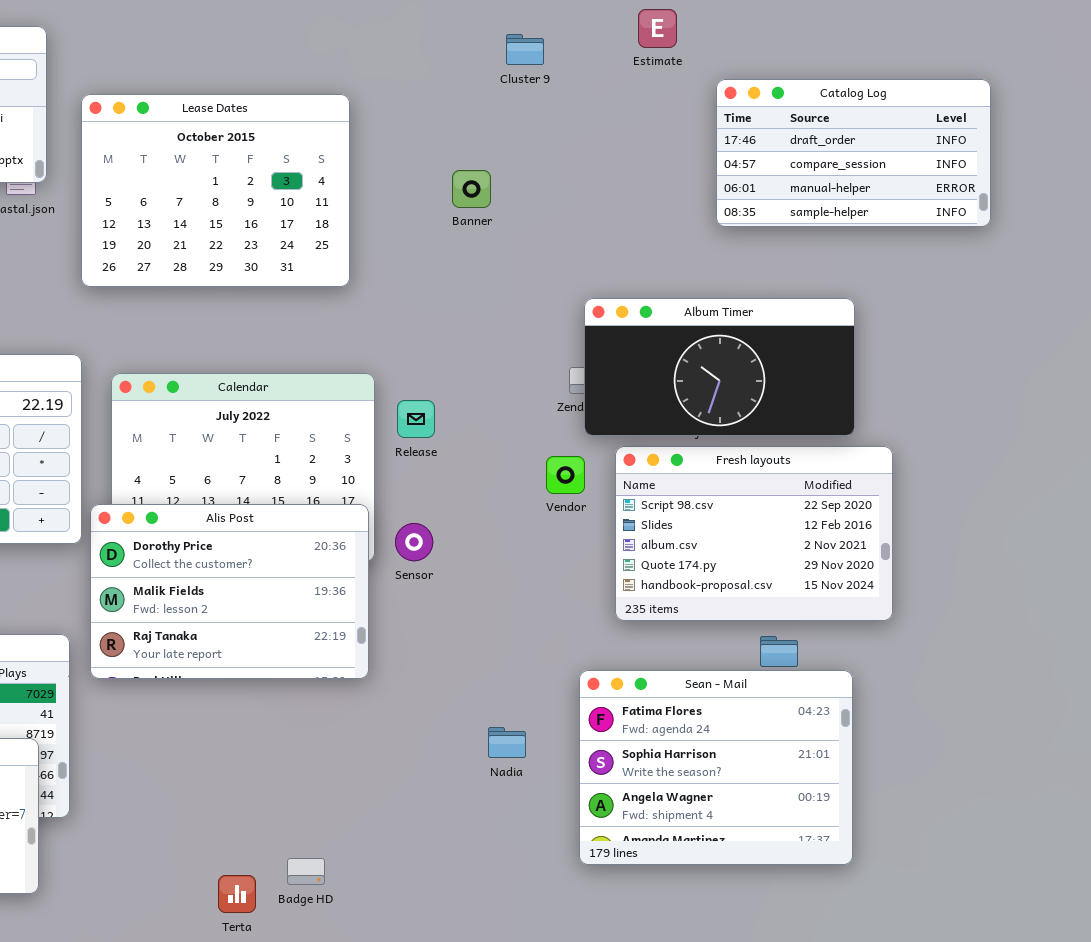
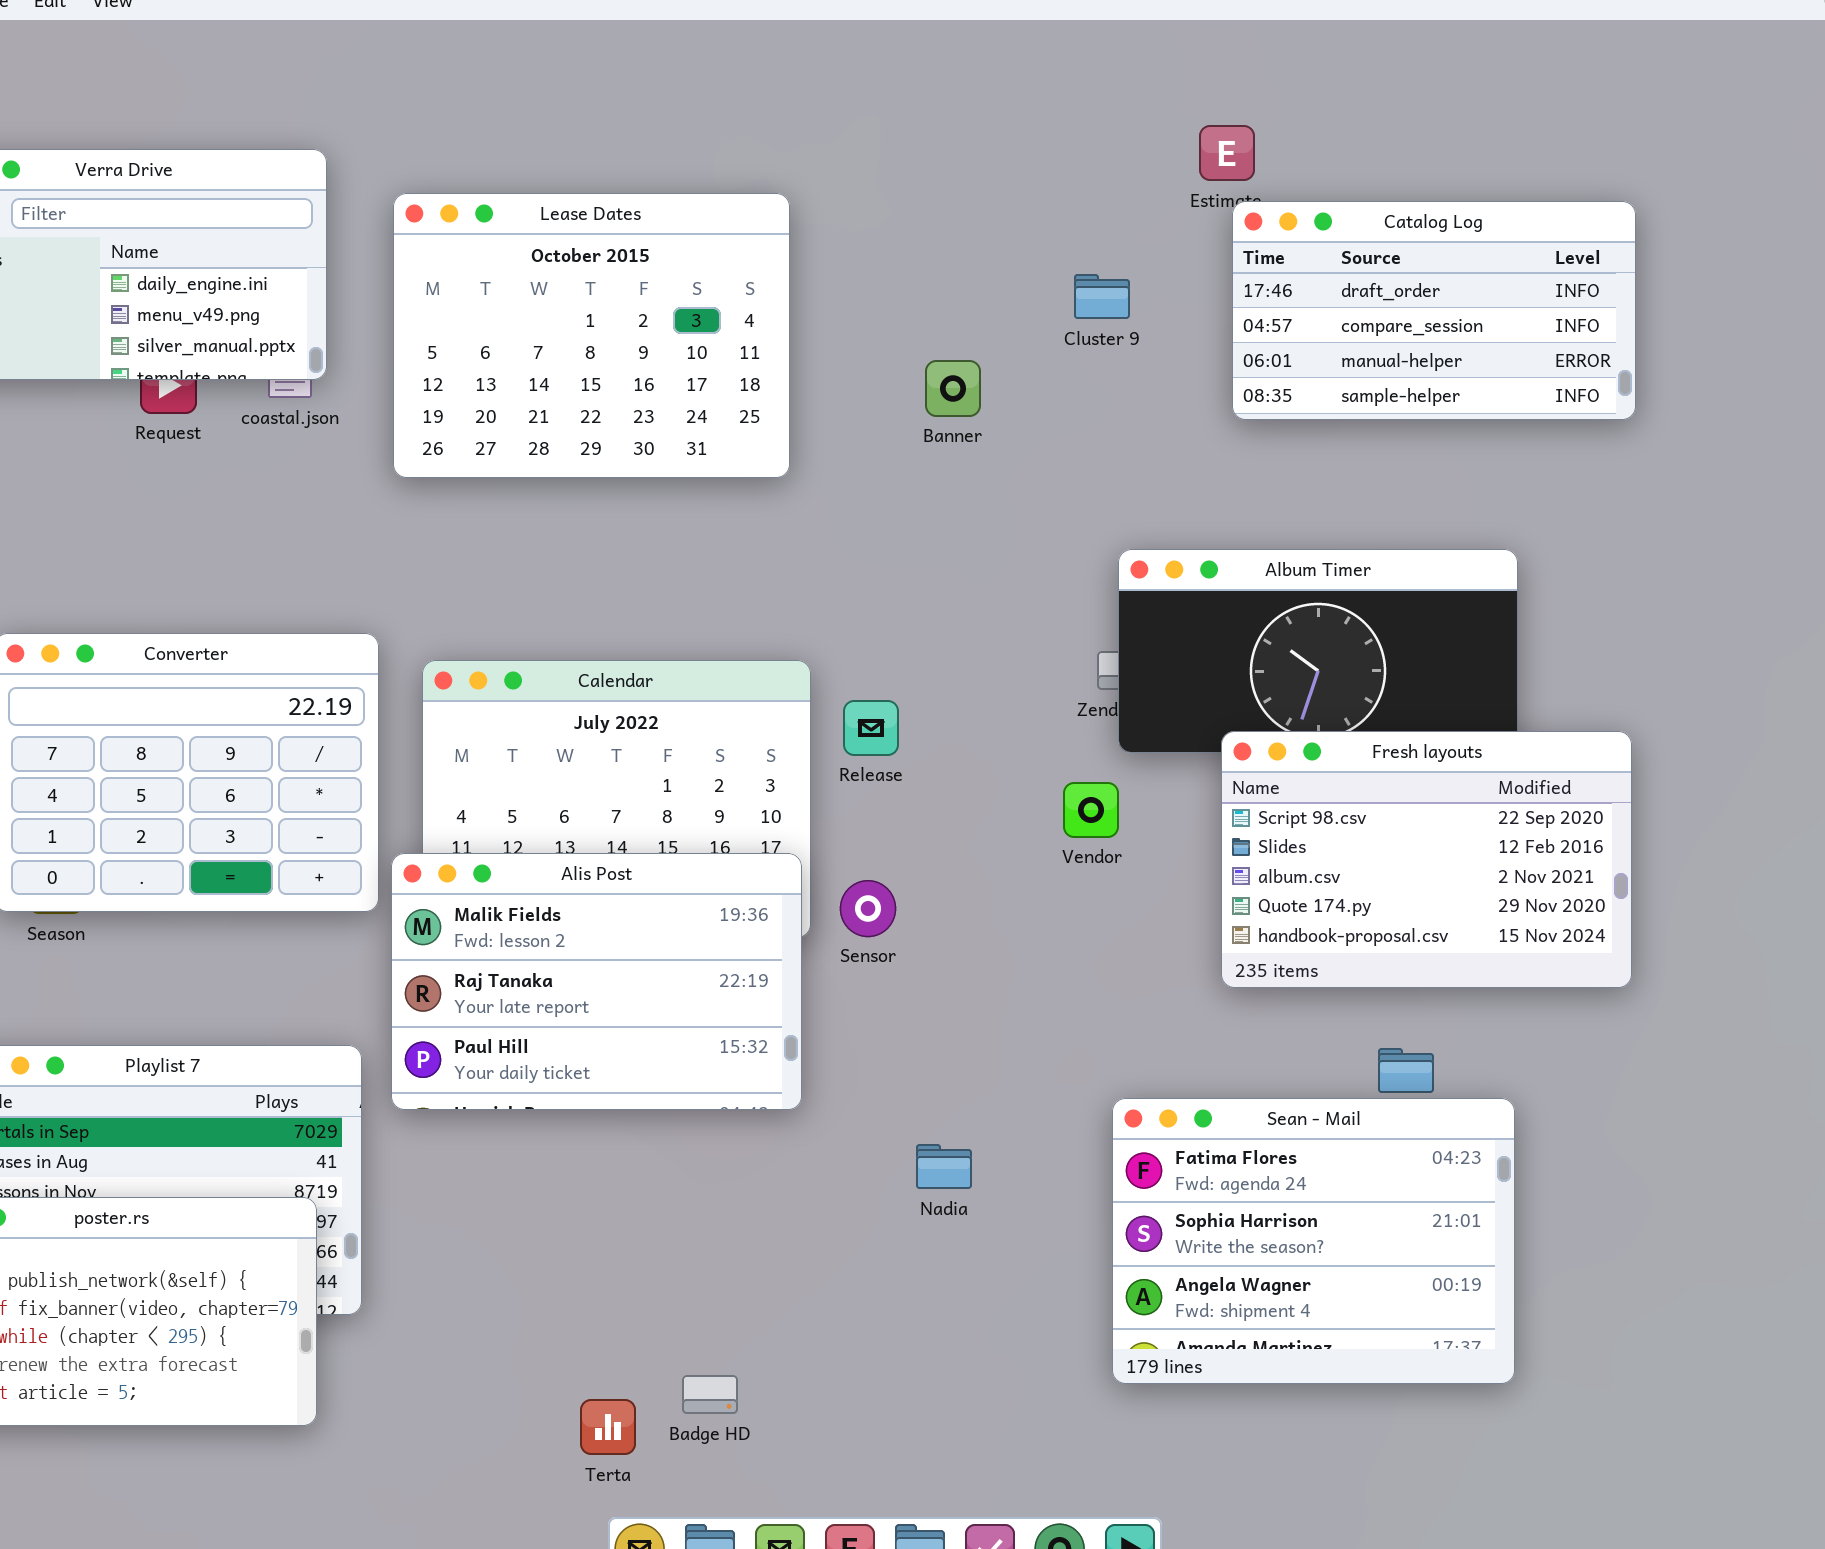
Cluster 9: [506,34,544,65] -> [1074,274,1130,319], moved
Catalog Log: [716,79,991,227] -> [1232,201,1636,420], moved
Lease Dates: [81,94,350,287] -> [393,193,790,478], moved
Fresh layouts: [615,446,893,621] -> [1221,731,1632,988], moved
Alis Post: [90,504,369,679] -> [391,853,802,1110], scrolled down 1 row
Nadia: [488,727,526,758] -> [916,1144,972,1189], moved

